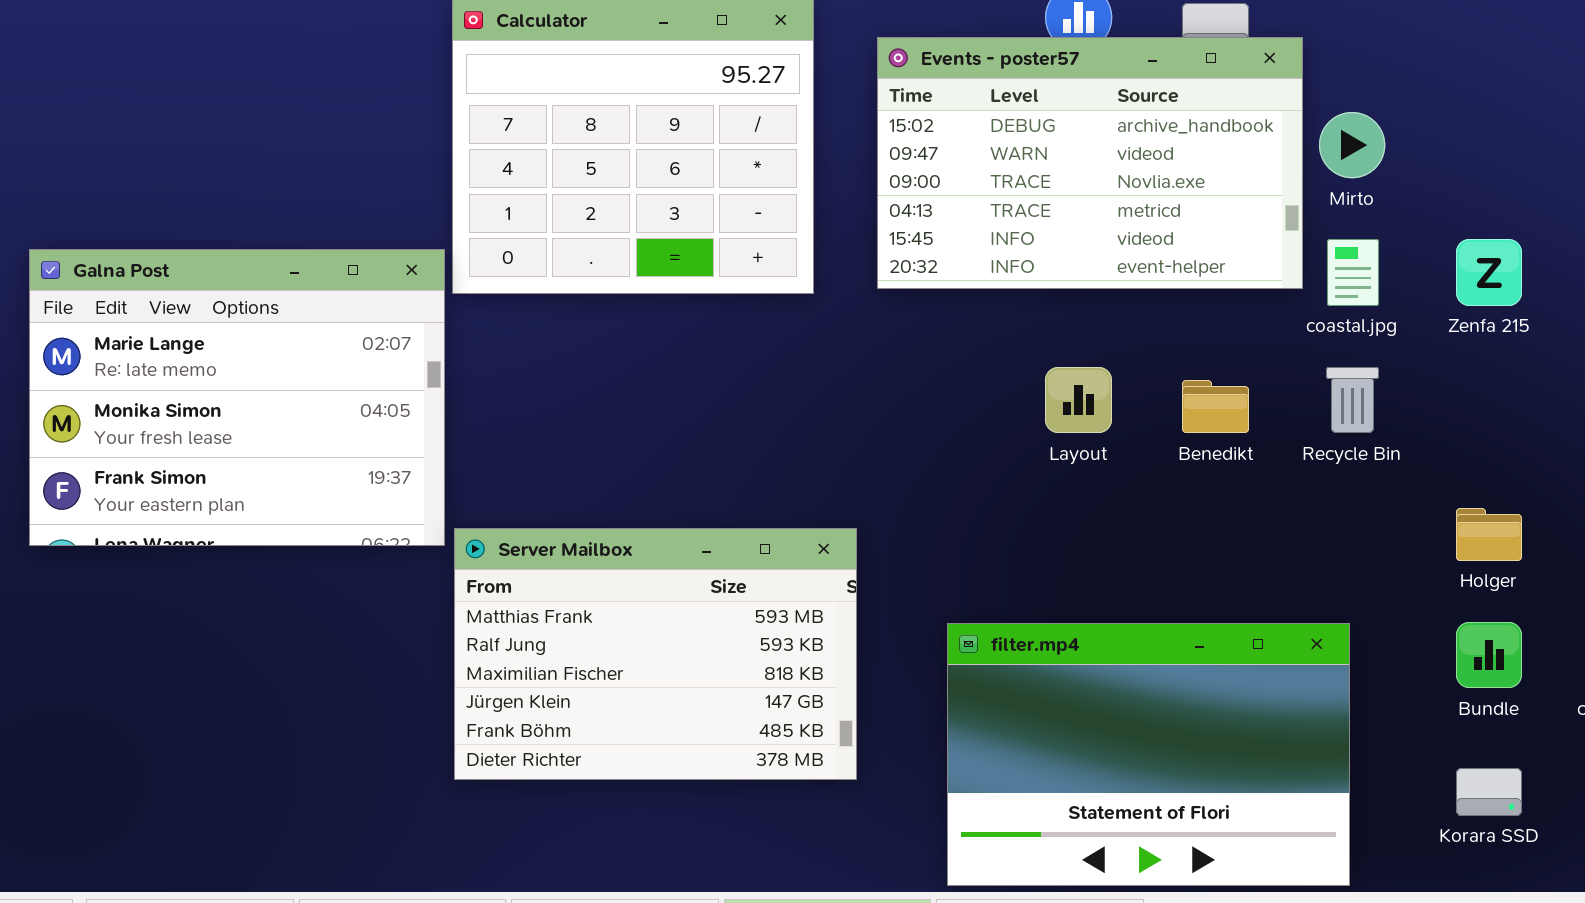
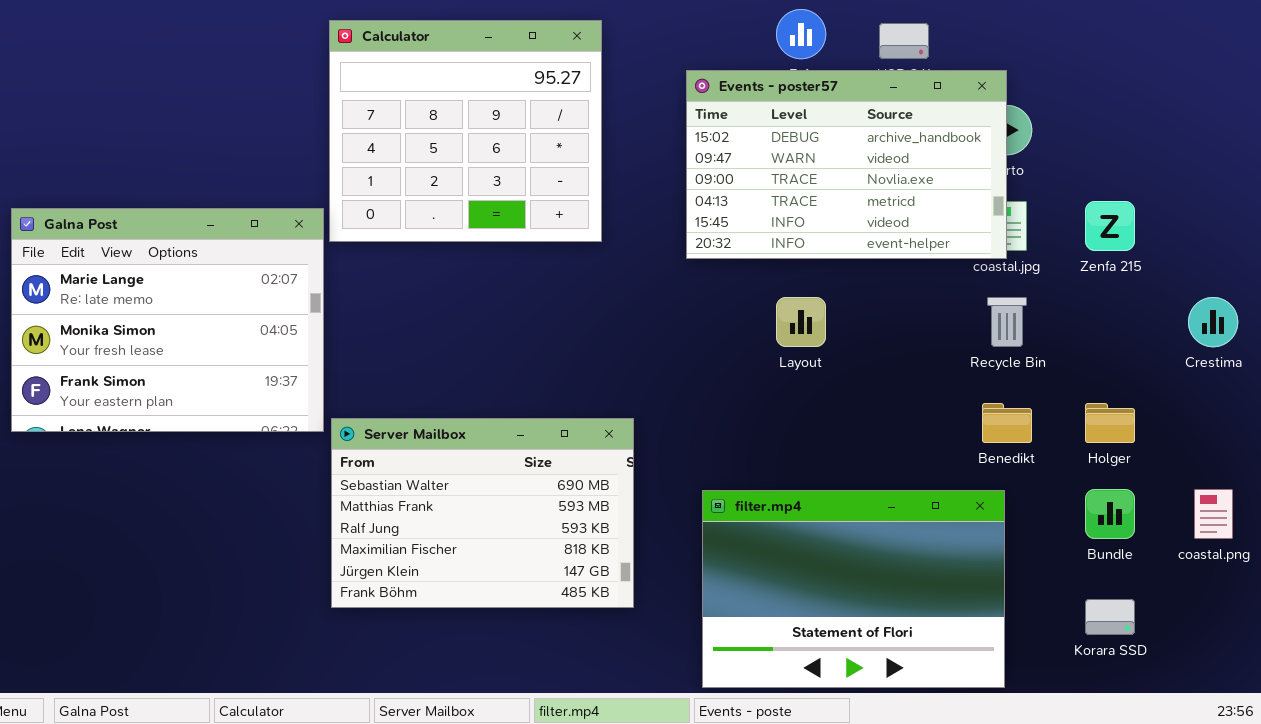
Events - poster57: [877,37,1303,289] -> [686,70,1007,259], moved
Benedikt: [1182,380,1249,433] -> [982,403,1032,443], moved
Server Mailbox: [454,528,857,780] -> [331,418,634,608], scrolled up 1 row

